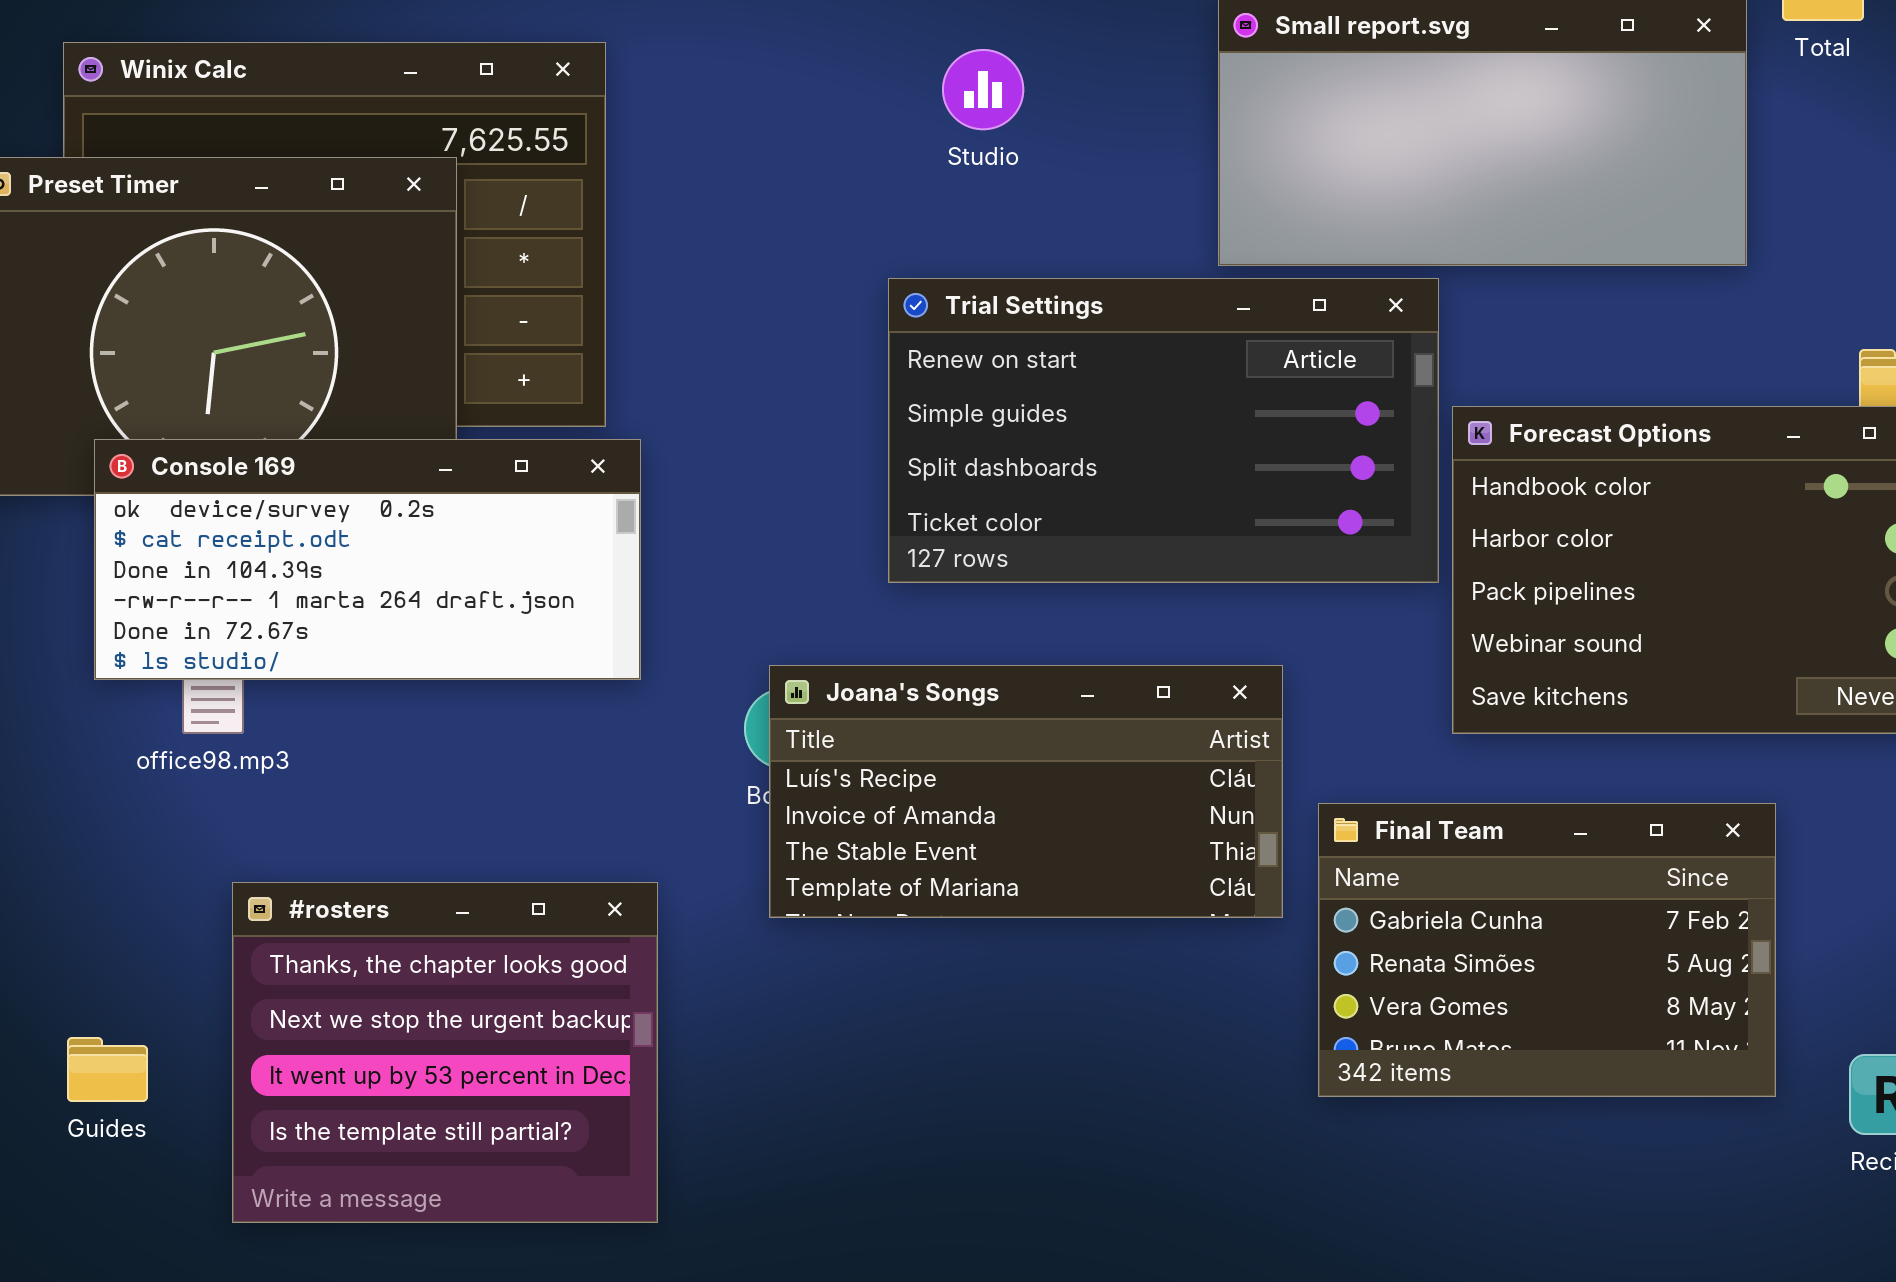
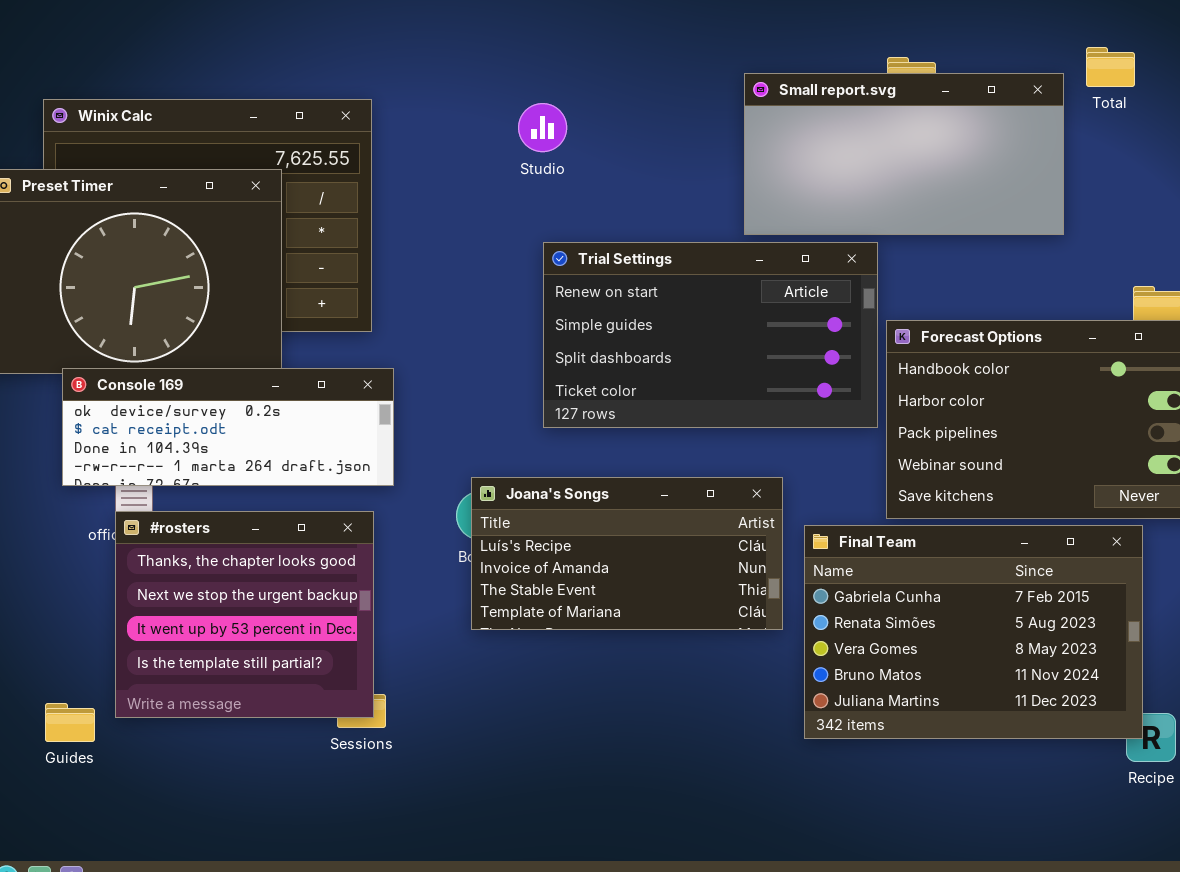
Studio: [942,49,1024,130] -> [518,103,567,152], moved
Console 169: [94,439,641,680] -> [62,368,394,486], resized
Final Team: [1318,803,1776,1097] -> [804,525,1143,739], resized
#rosters: [232,882,658,1223] -> [115,511,374,718], moved

